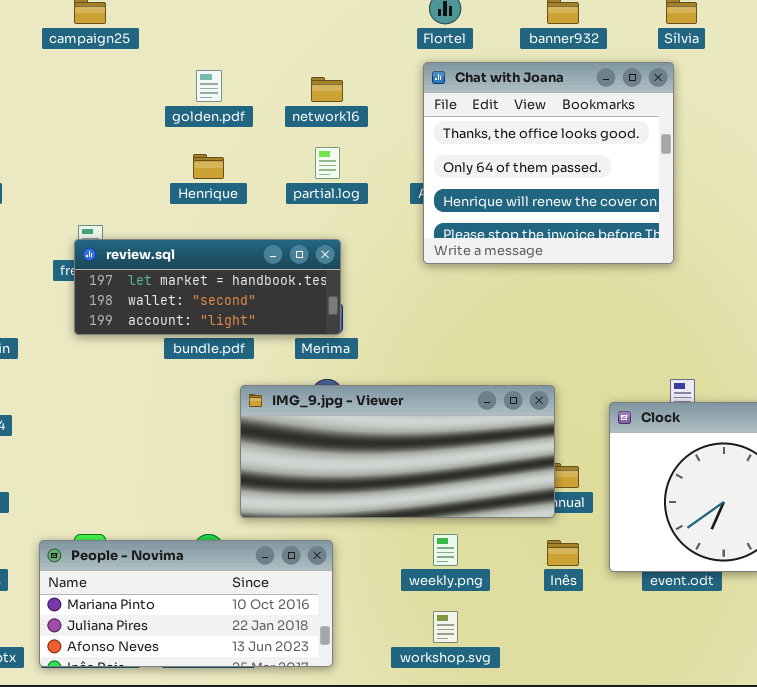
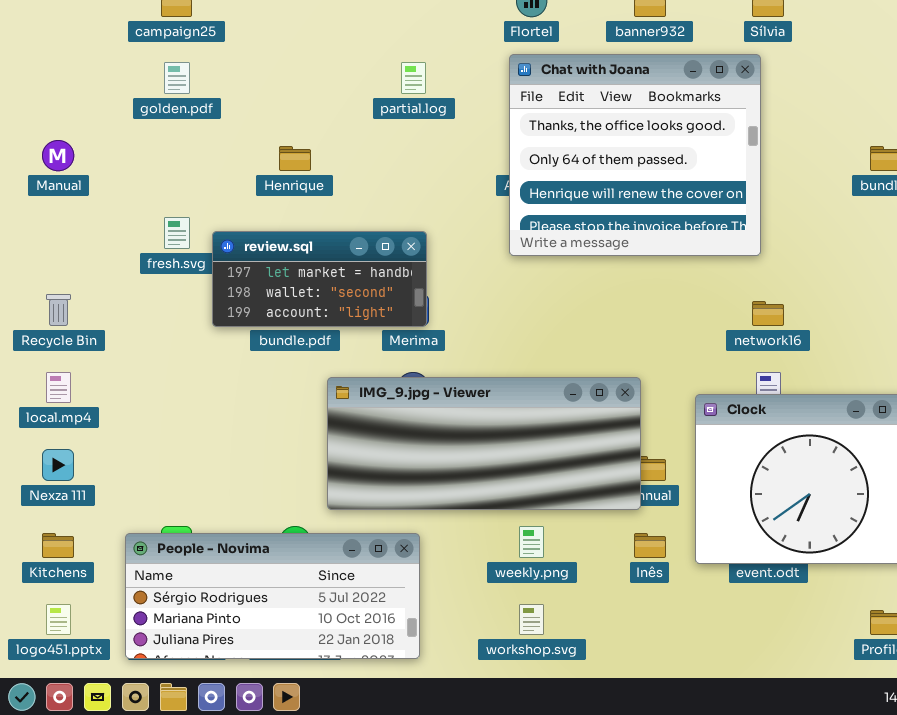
golden.pdf: [196,70,222,102] -> [164,62,190,94], moved
network16: [311,77,343,102] -> [752,301,784,326], moved
partial.log: [315,147,340,179] -> [401,62,426,94], moved
review.sql: [74,239,341,335] -> [212,231,427,327], resized
People - Novima: [39,540,333,667] -> [125,533,420,659], scrolled up 1 row

